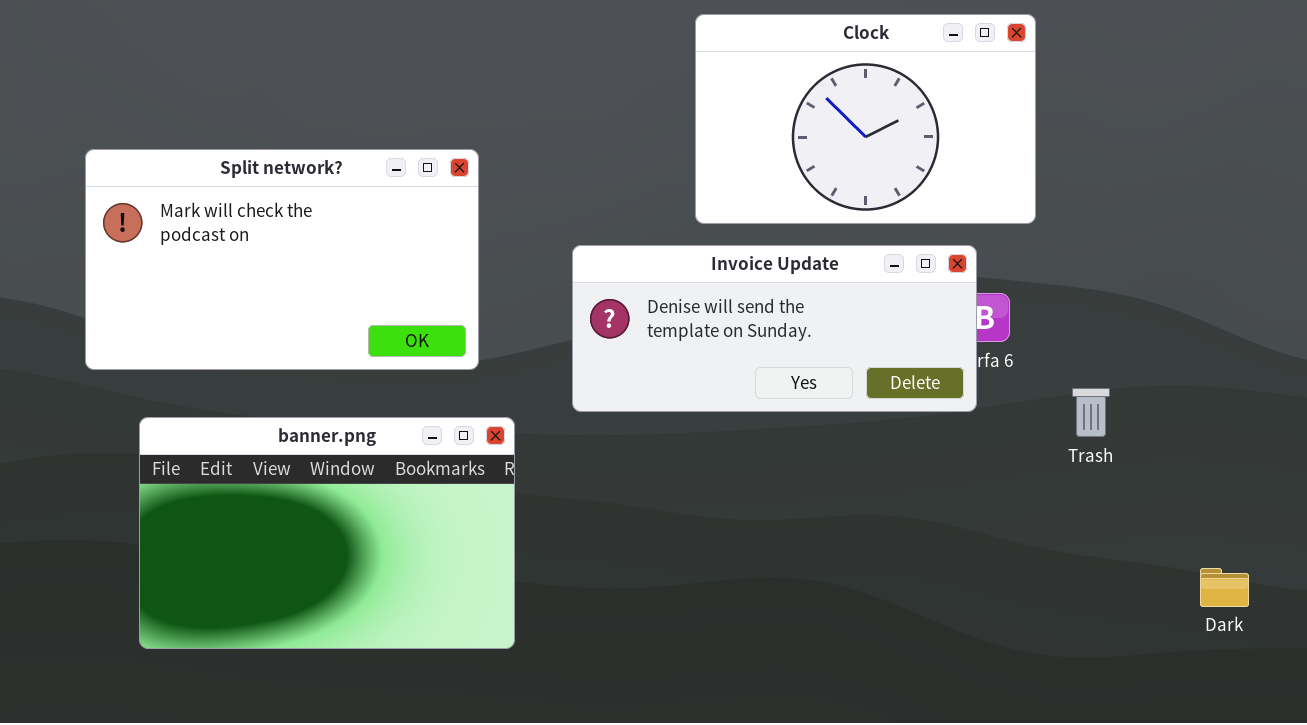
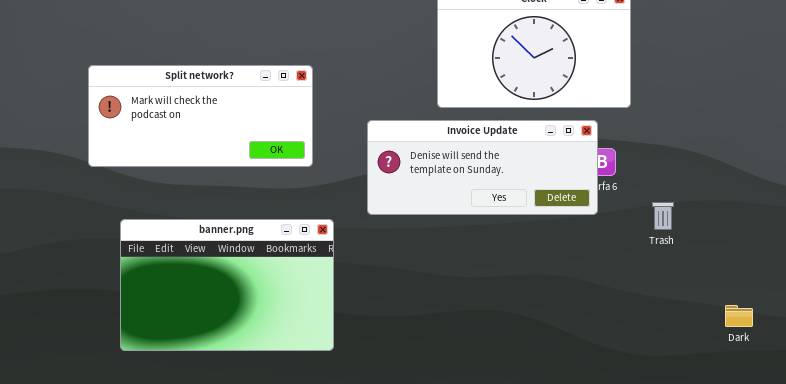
Split network?: [85,149,479,370] -> [88,65,313,167], resized

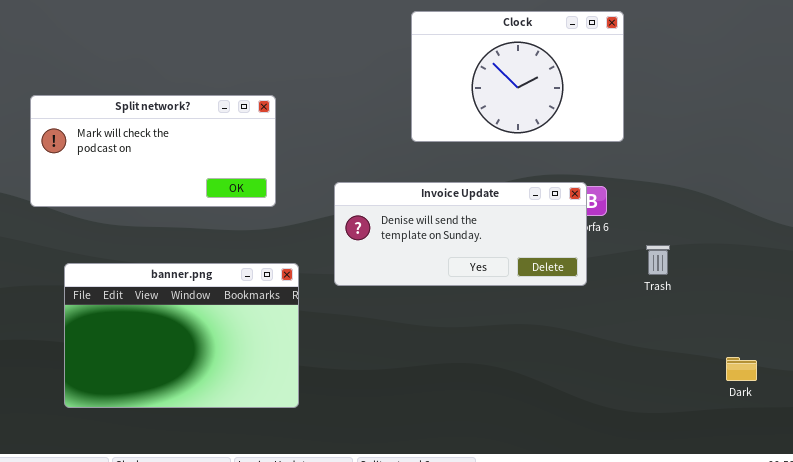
Invoice Update: [367,120,598,215] -> [334,182,587,286], moved

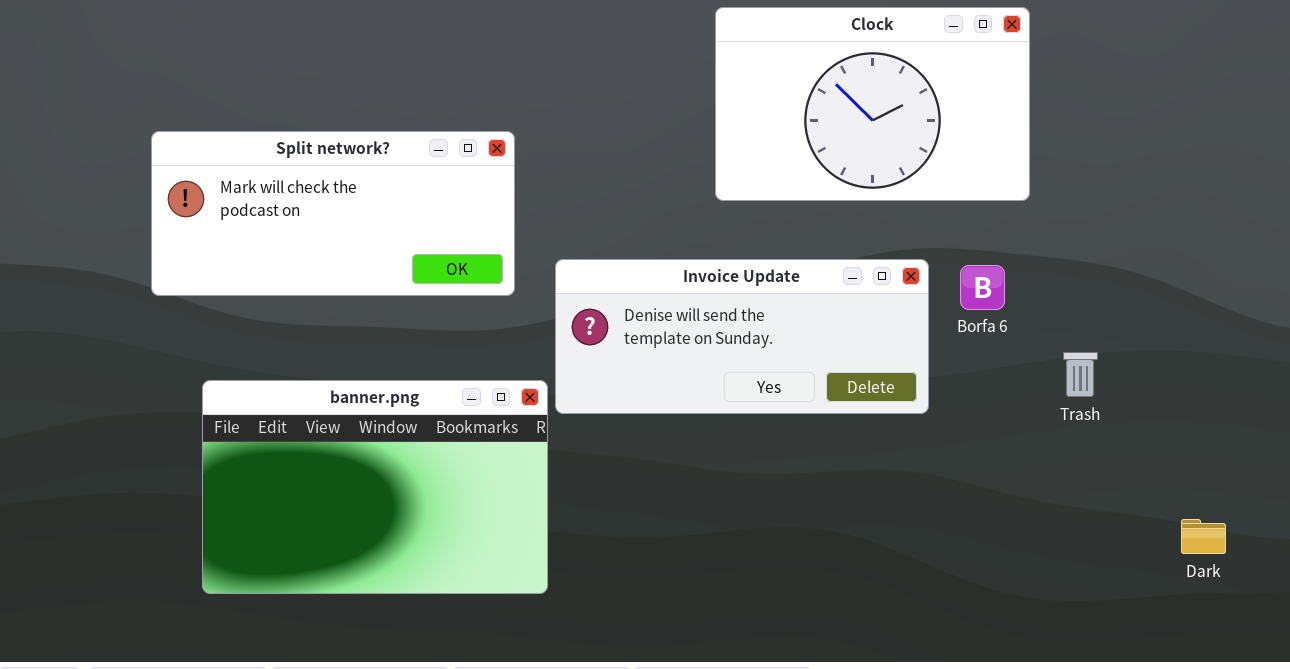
Invoice Update: [334,182,587,286] -> [555,259,929,414], moved

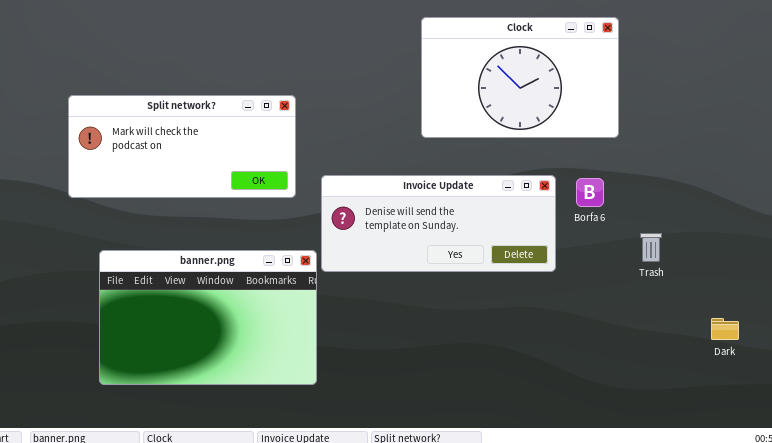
Dark: [1181,519,1226,554] -> [711,318,739,340], moved

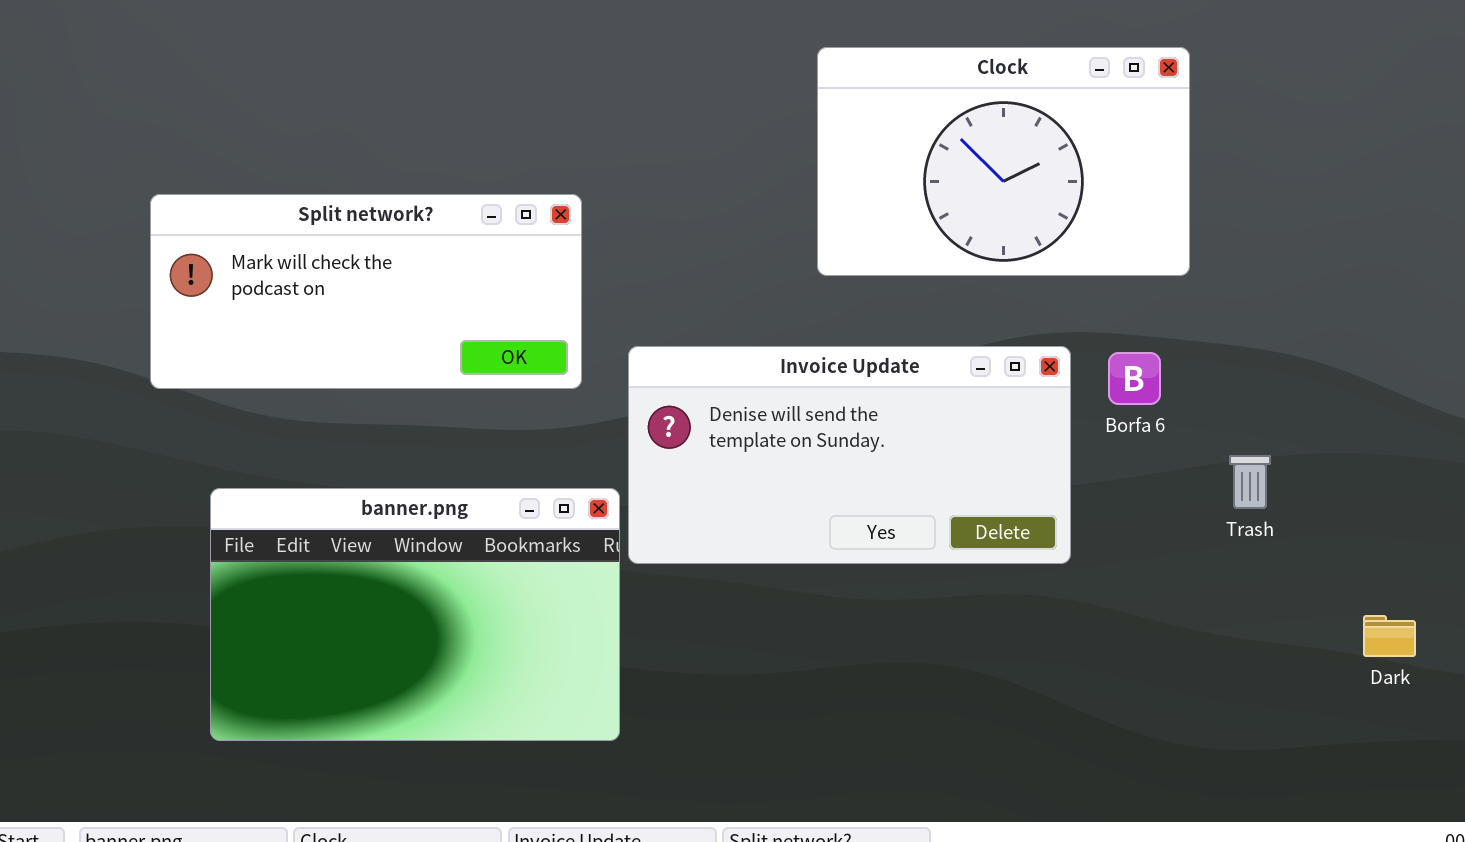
Invoice Update: [321,175,556,272] -> [628,346,1071,564], resized

